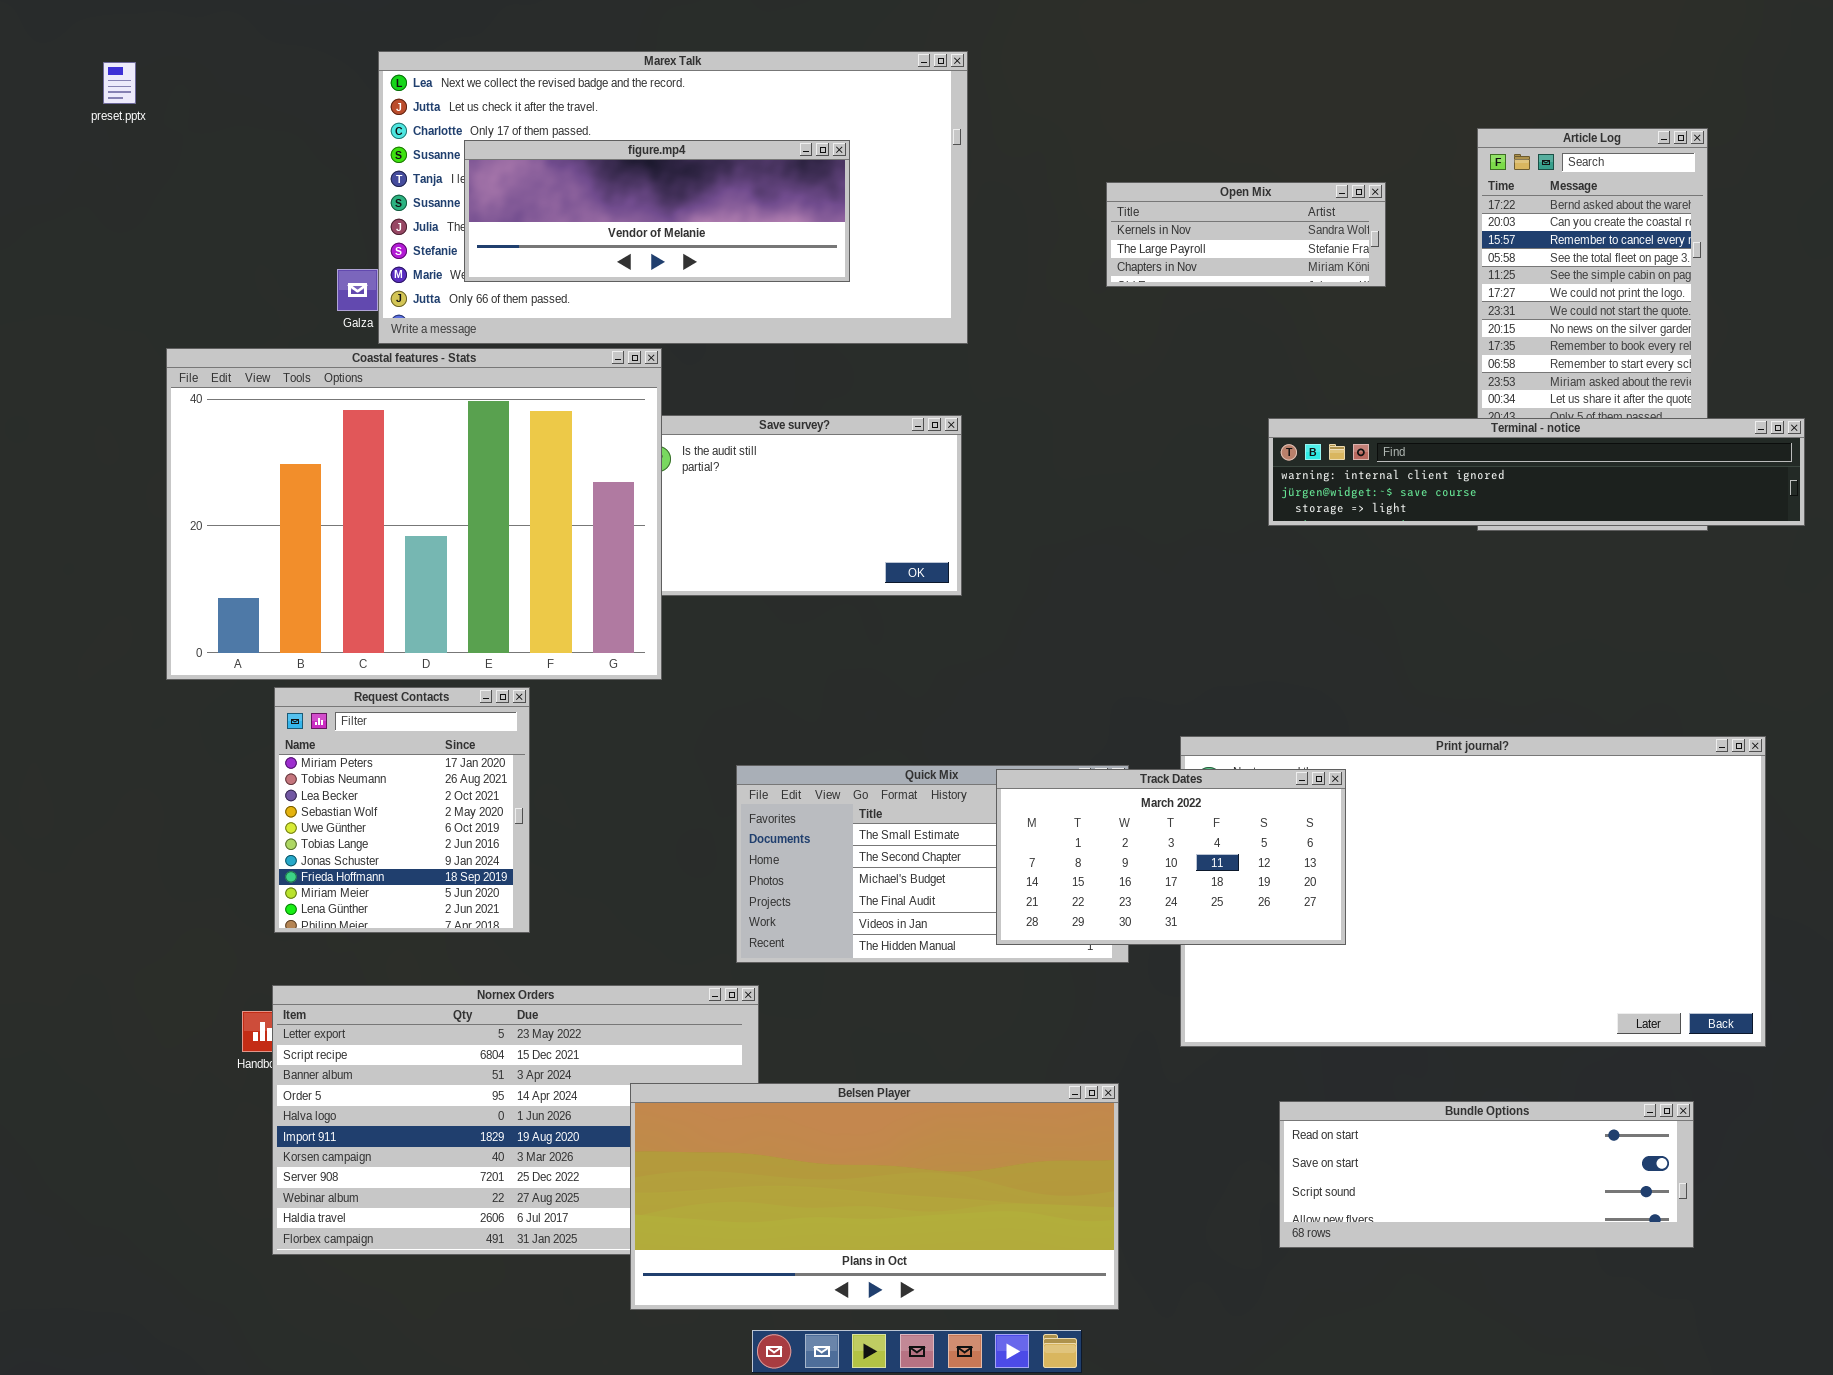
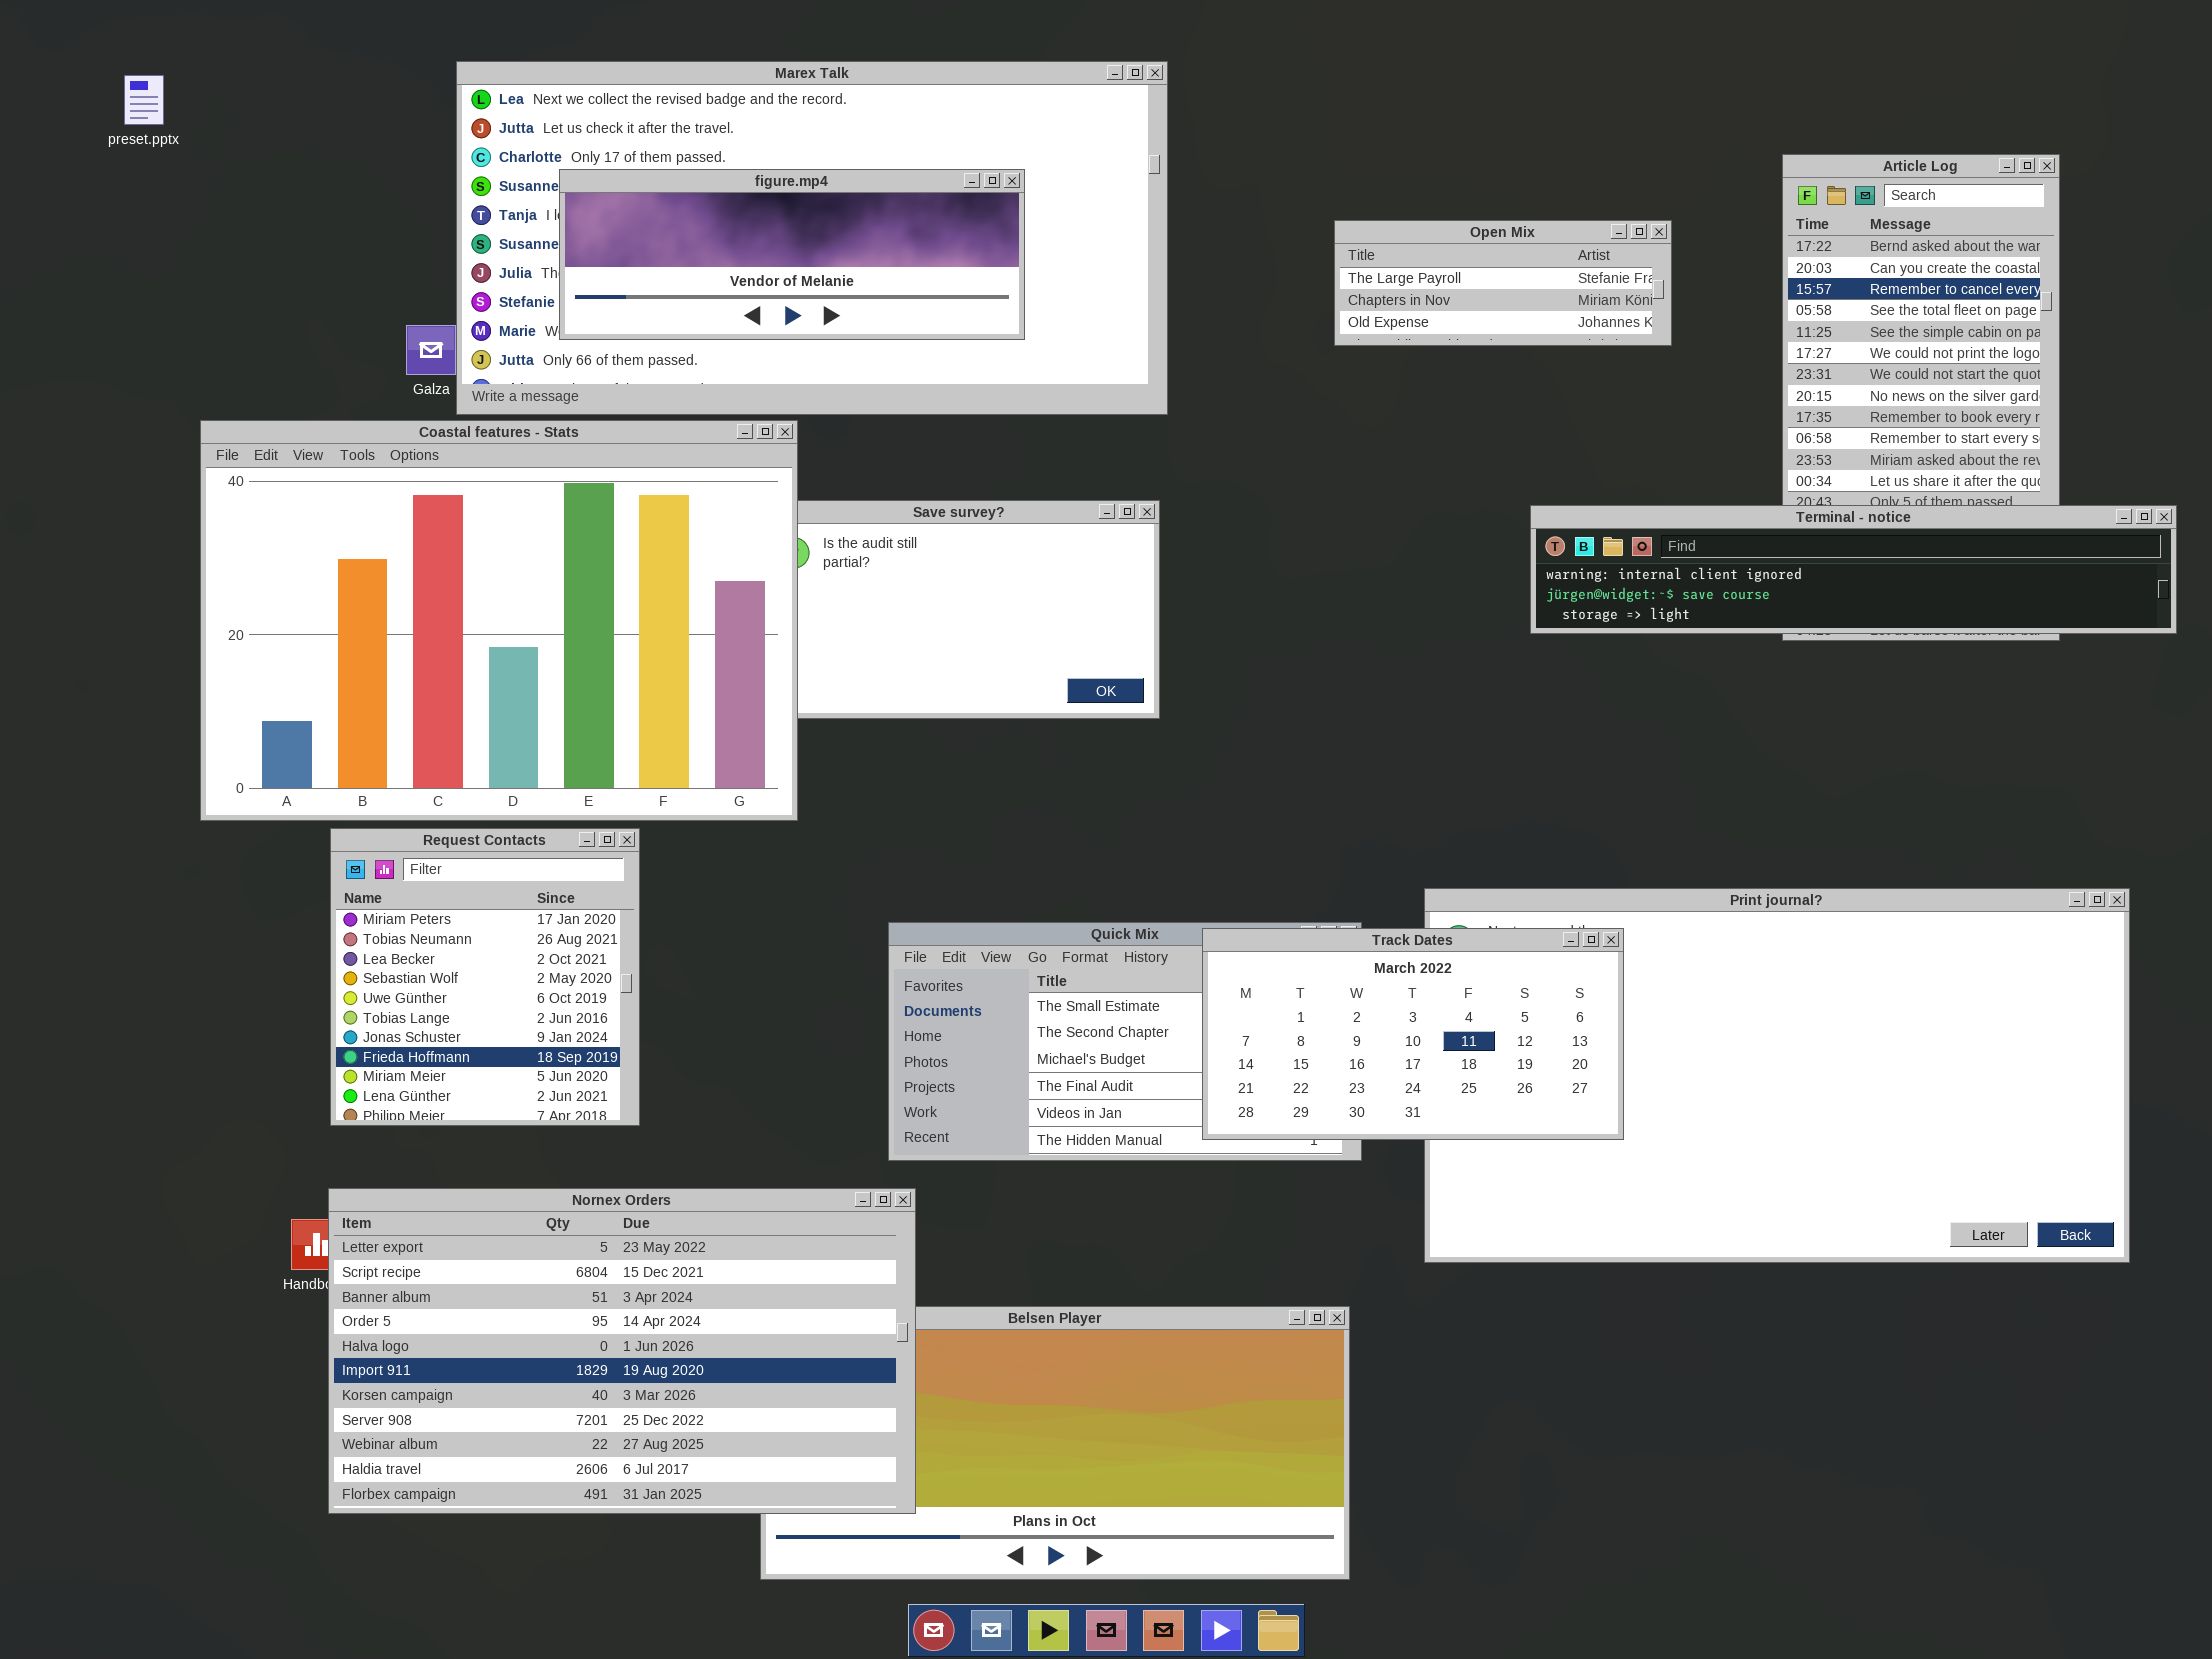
Open Mix: [1106,182,1386,287] -> [1334,220,1672,346], scrolled down 1 row
Nornex Orders: [272,985,759,1255] -> [328,1188,916,1514], raised
Bundle Options: [1279,1101,1694,1248] -> none, closed

